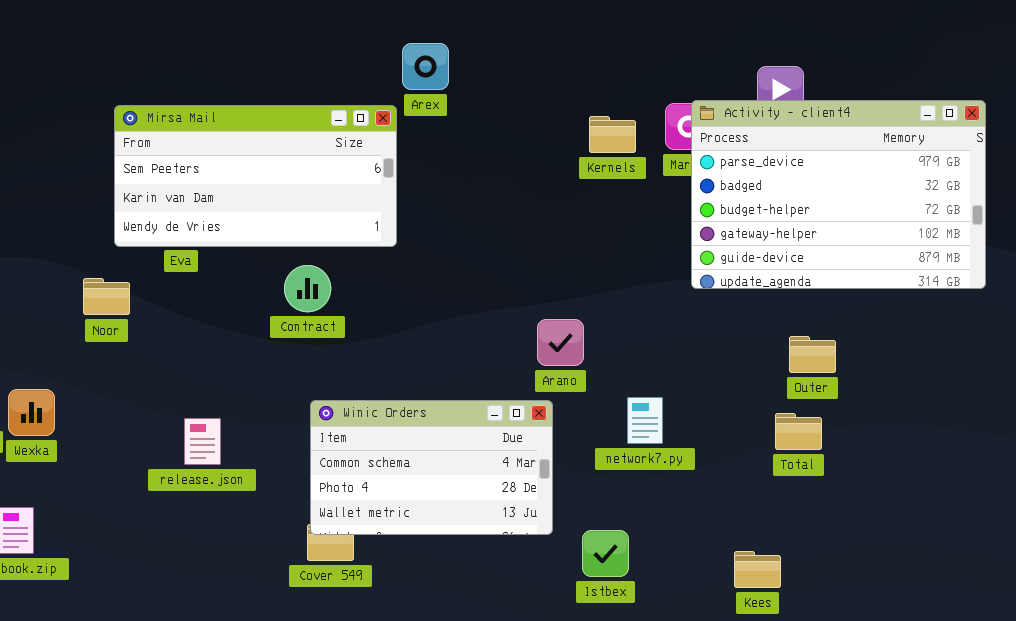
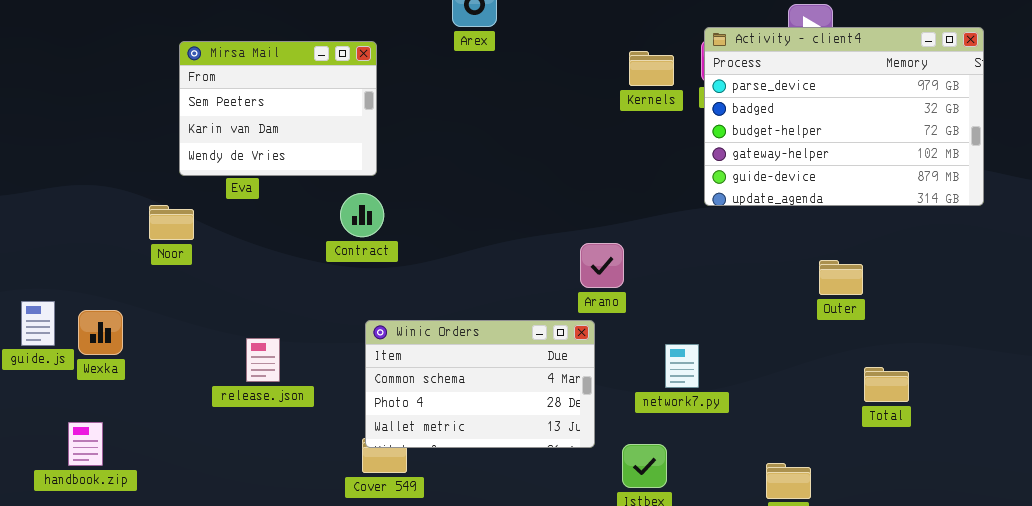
Activity - client4: [691,100,986,289] -> [704,27,984,206], moved
Mirsa Mail: [114,105,397,247] -> [179,41,377,176], resized
network7.py: [627,397,663,444] -> [665,344,699,388], moved
Total: [775,413,822,450] -> [864,367,909,402], moved

